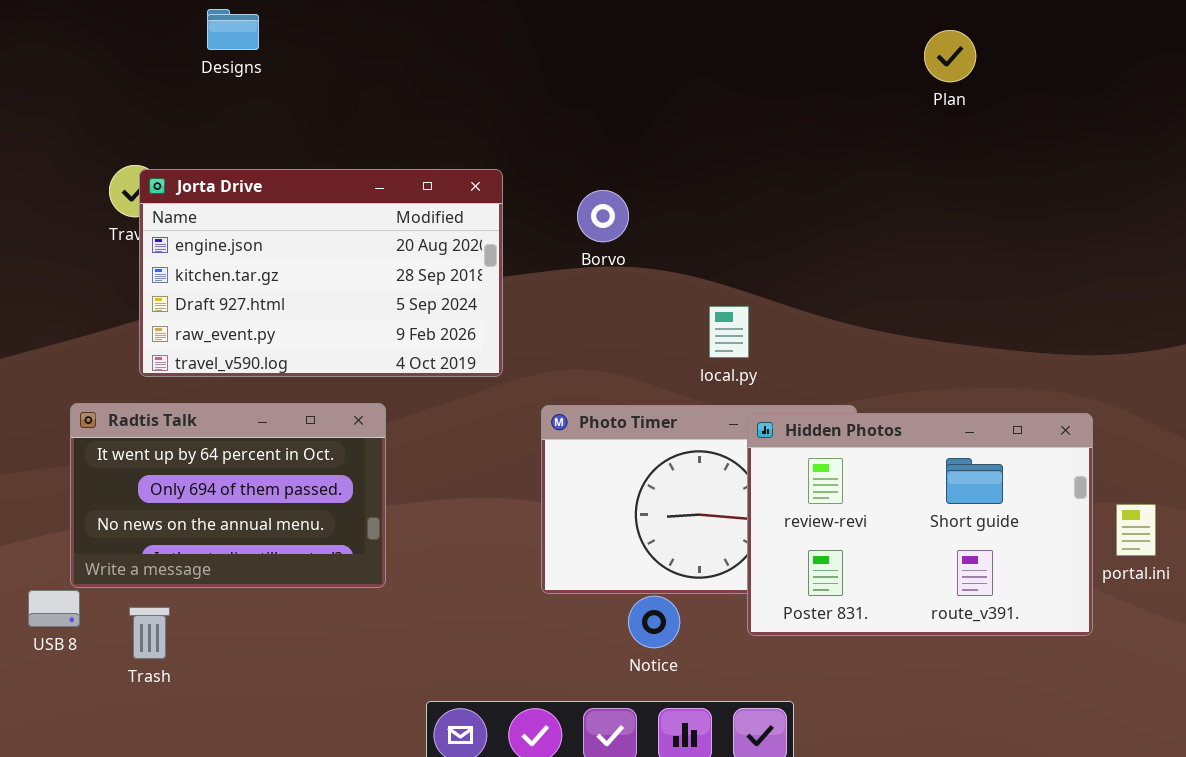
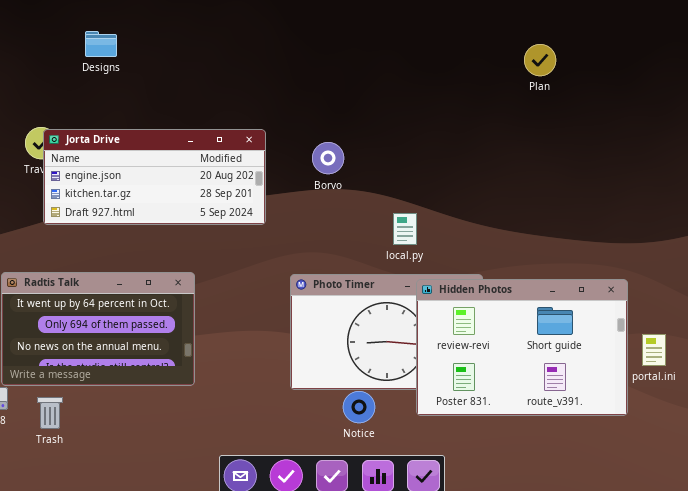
Jorta Drive: [139,169,503,377] -> [43,129,266,225], resized

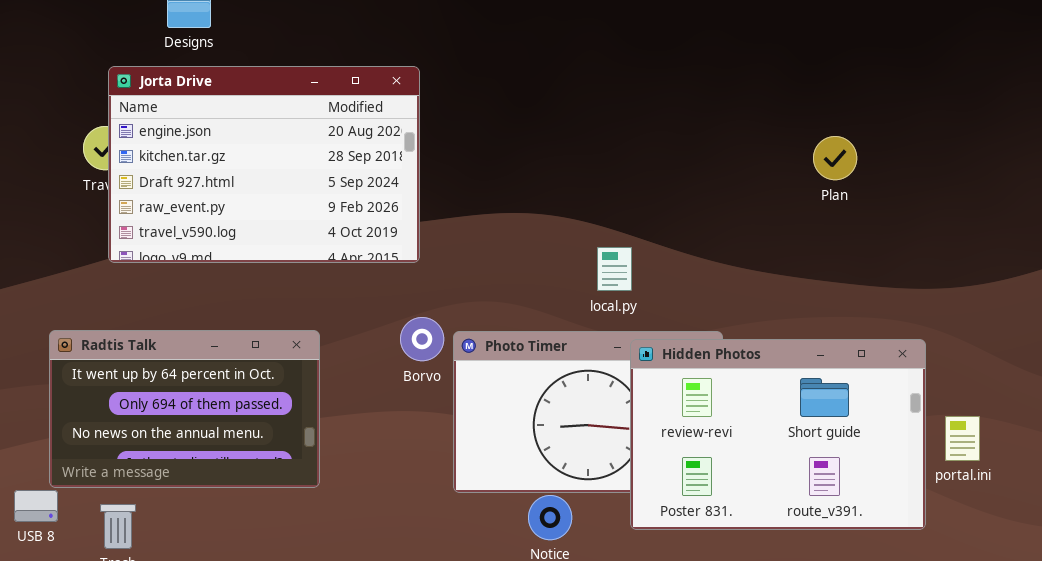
Plan: [524,44,556,76] -> [813,136,857,180], moved
Jorta Drive: [43,129,266,225] -> [108,66,420,263], resized
Borvo: [312,142,344,174] -> [400,317,444,361], moved

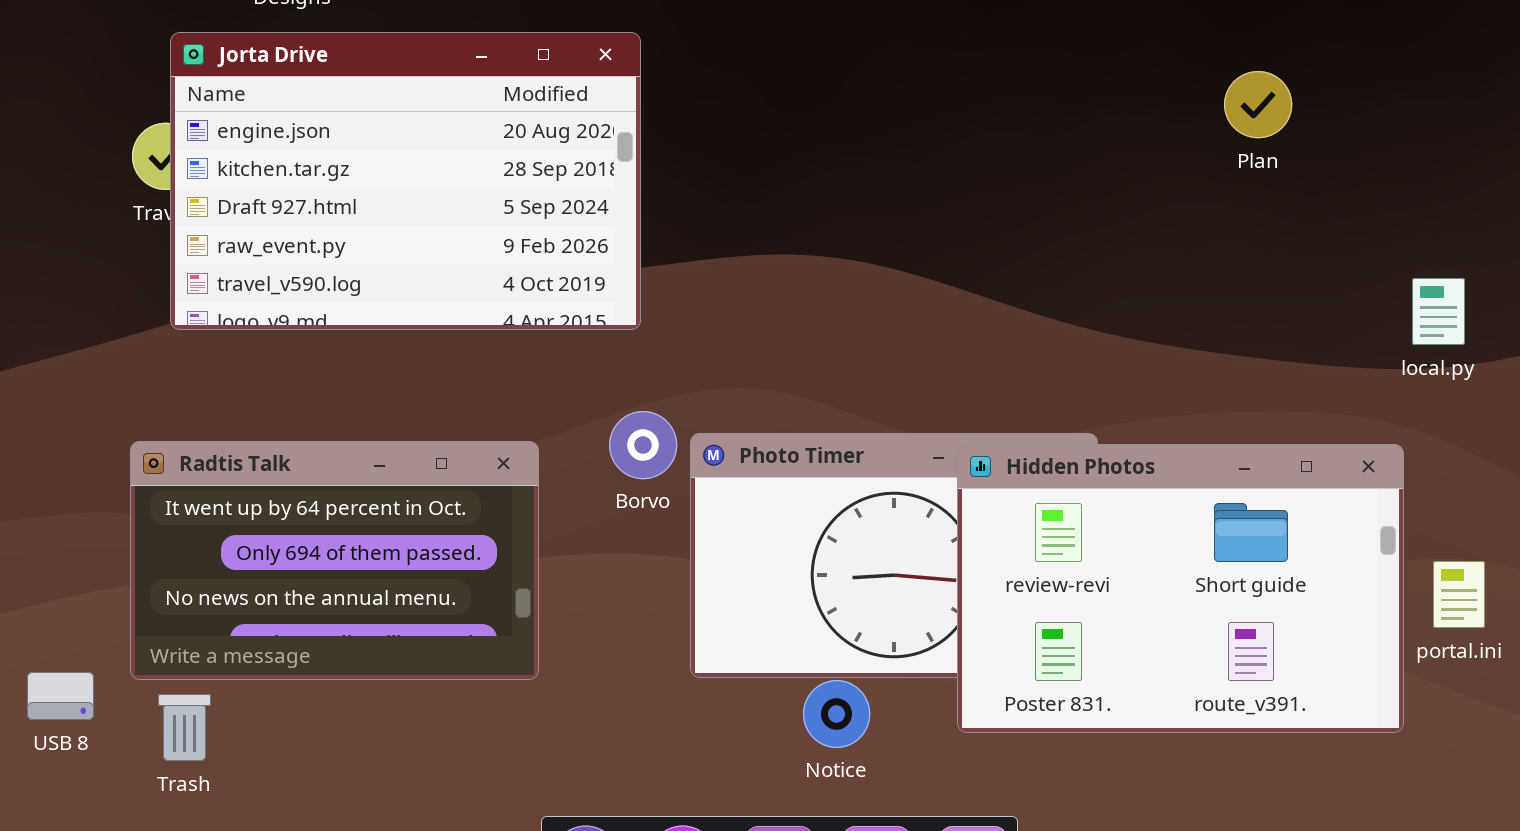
Plan: [813,136,857,180] -> [1224,71,1292,138], moved
local.py: [597,247,632,291] -> [1412,278,1465,345], moved
Radtis Talk: [49,330,320,488] -> [130,441,539,680], moved

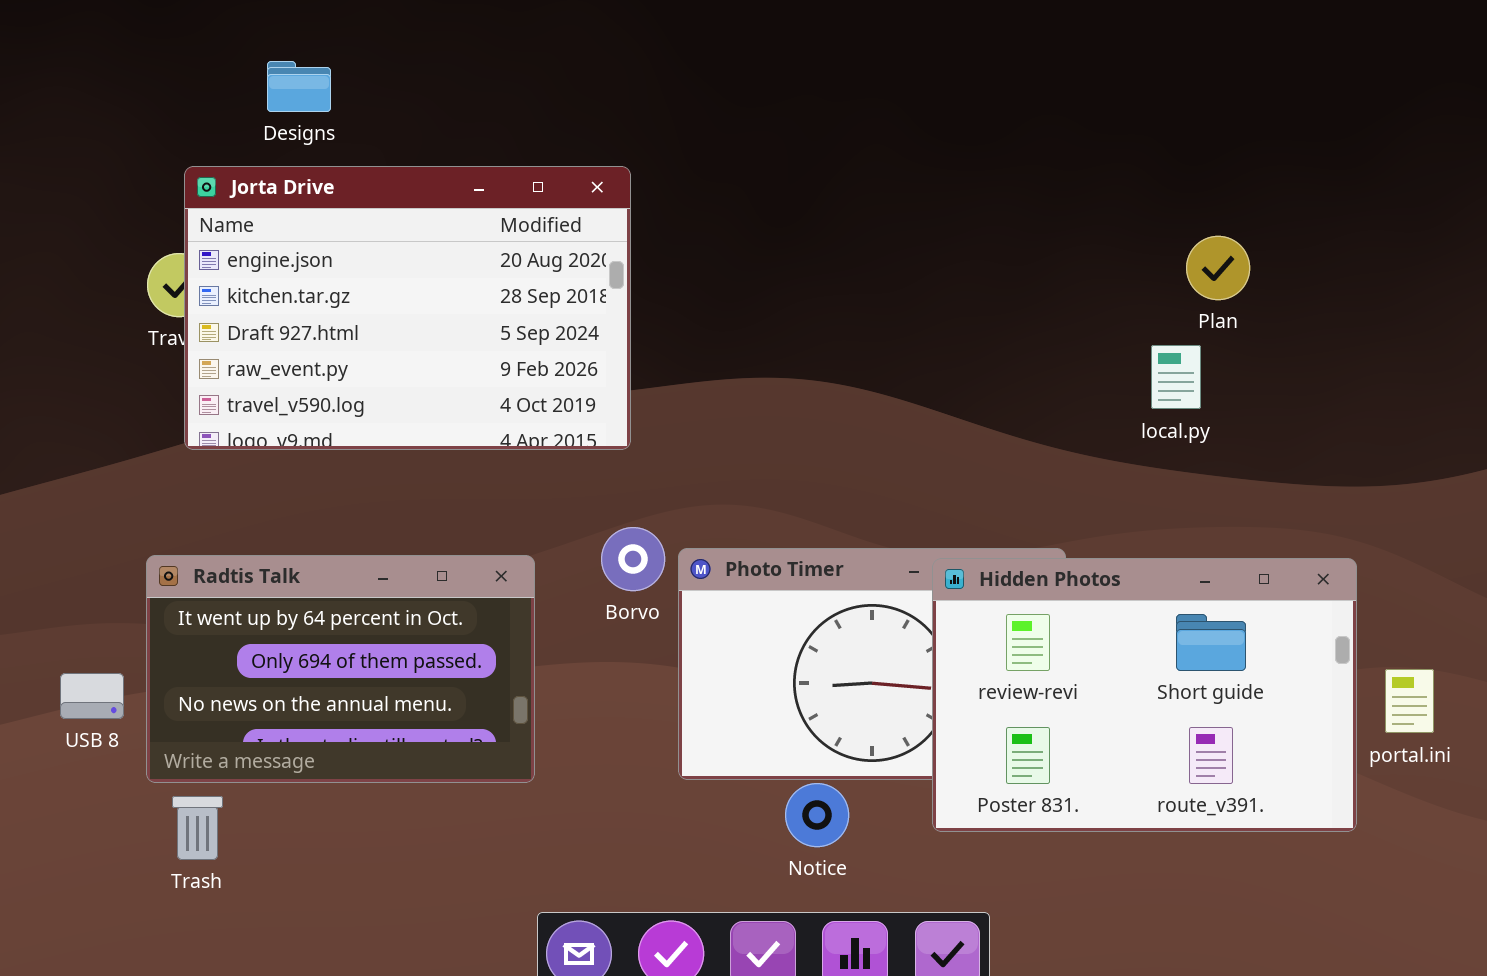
Plan: [1224,71,1292,138] -> [1186,236,1250,300], moved
local.py: [1412,278,1465,345] -> [1151,345,1201,409], moved
USB 8: [27,672,94,720] -> [60,673,124,719], moved

